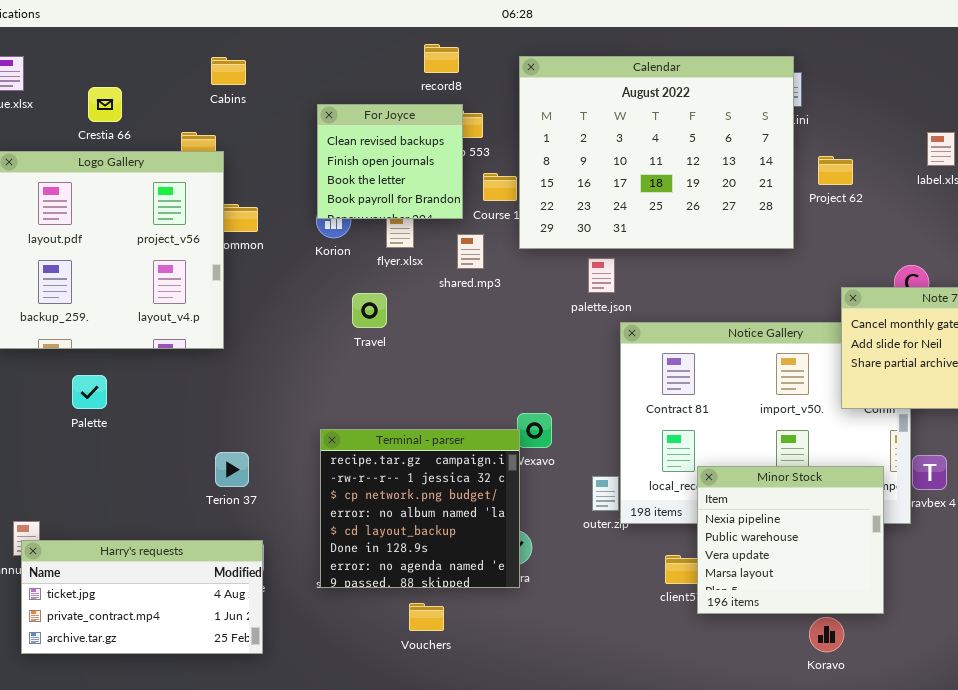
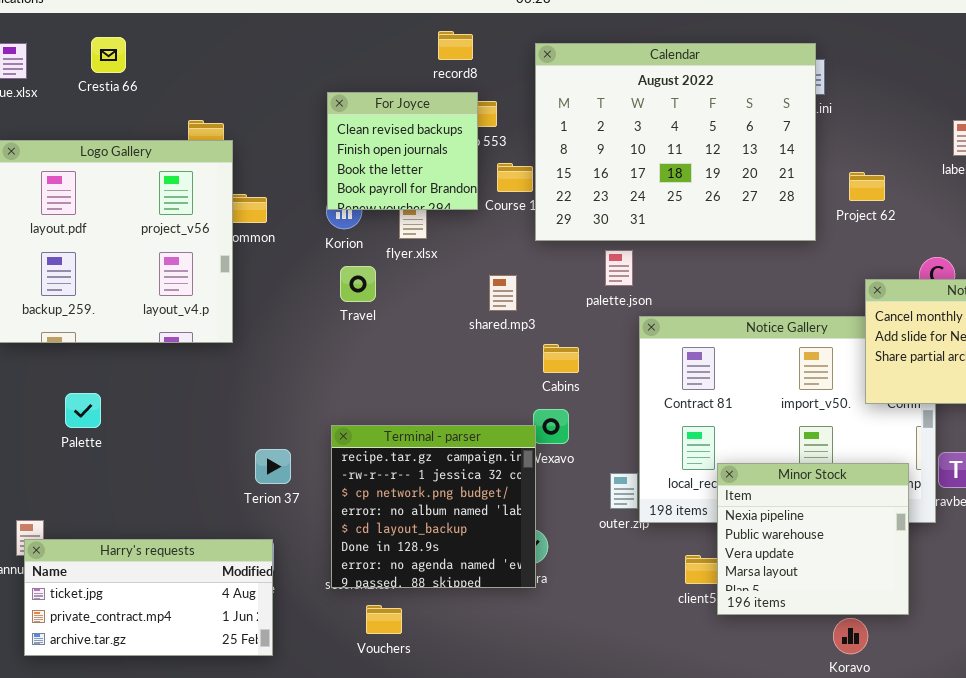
Cabins: [211,57,246,85] -> [543,344,579,373], moved
Crestia 66: [88,87,122,122] -> [91,37,126,73], moved
Project 62: [818,156,853,185] -> [849,172,885,201], moved
shared.mp3: [457,234,484,269] -> [489,275,517,311], moved
Travel: [352,293,387,328] -> [340,266,376,302], moved
Palette: [72,375,107,409] -> [65,393,101,428], moved
Terion 37: [215,452,249,487] -> [255,449,291,484], moved
Vouchers: [409,603,444,631] -> [366,605,402,634], moved

